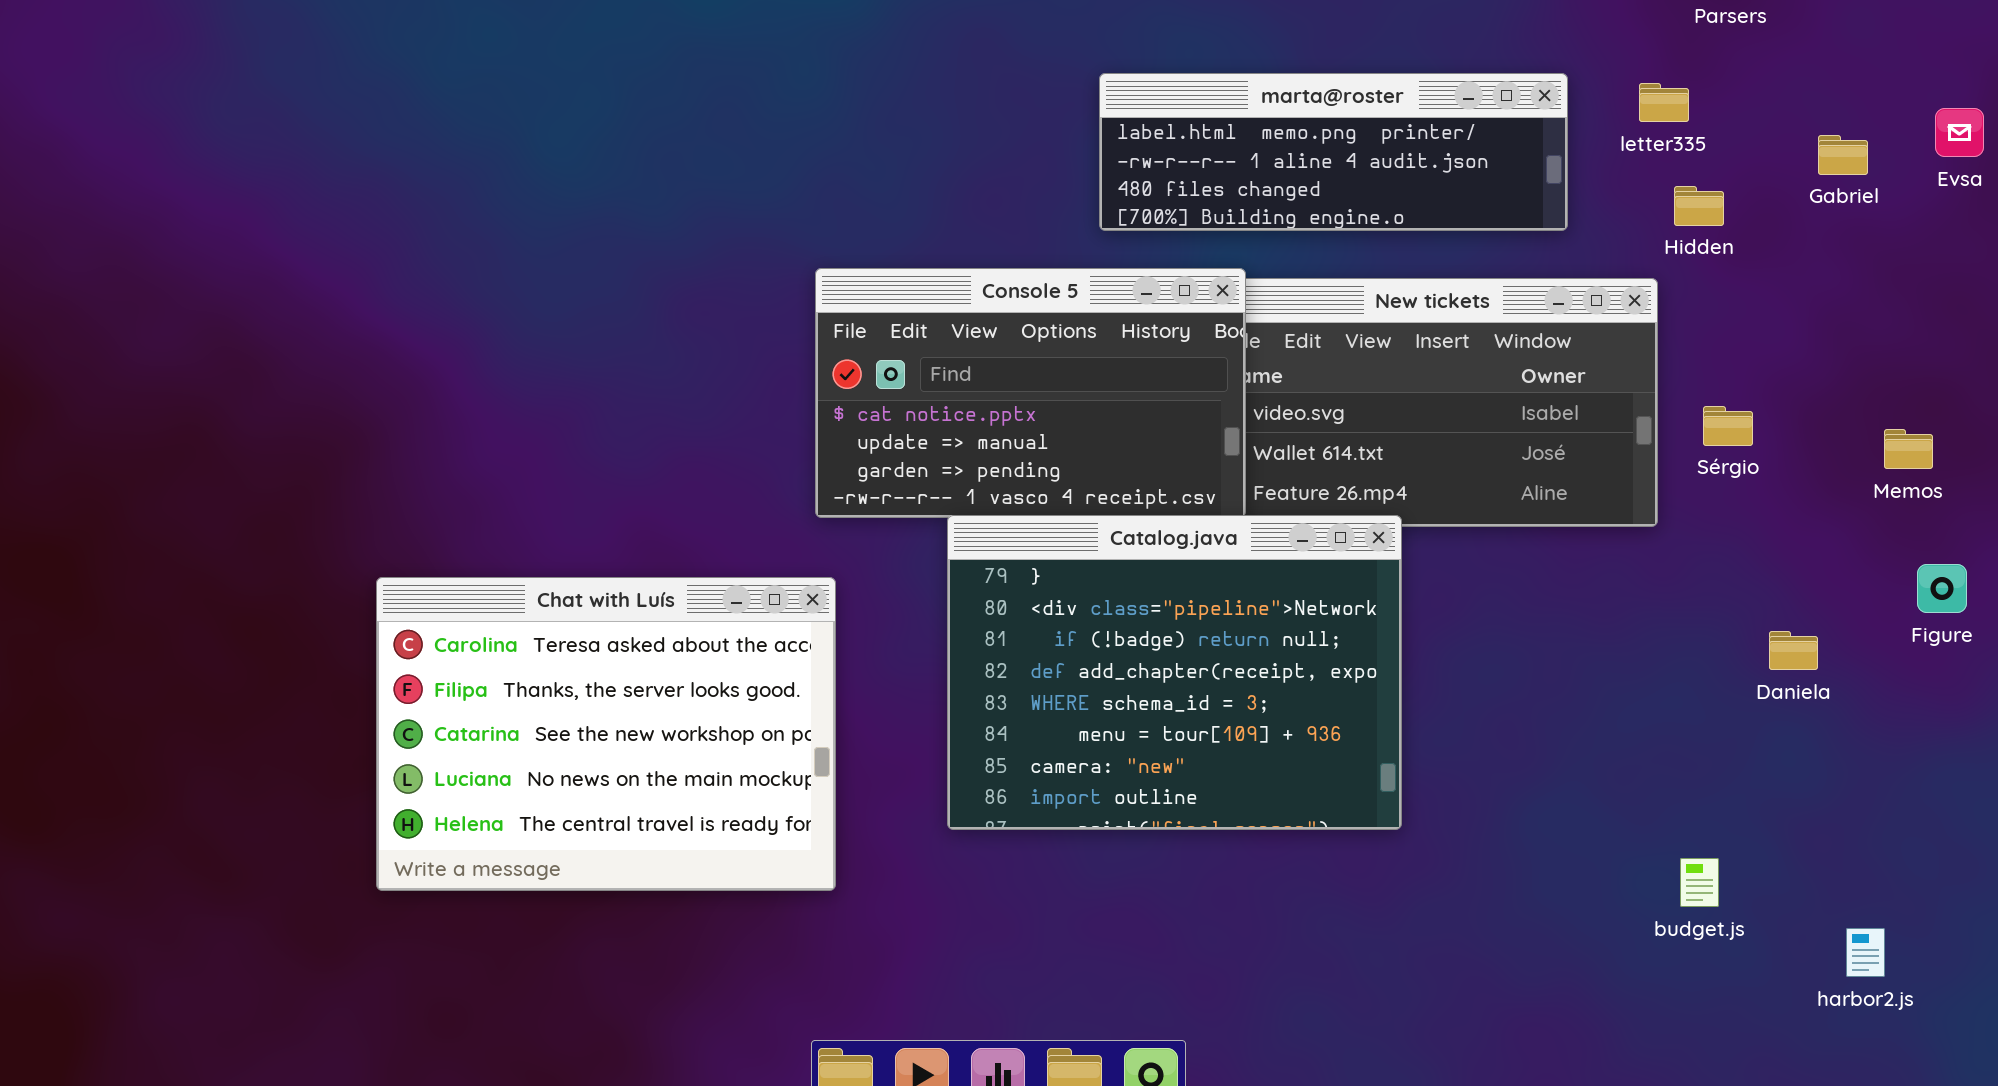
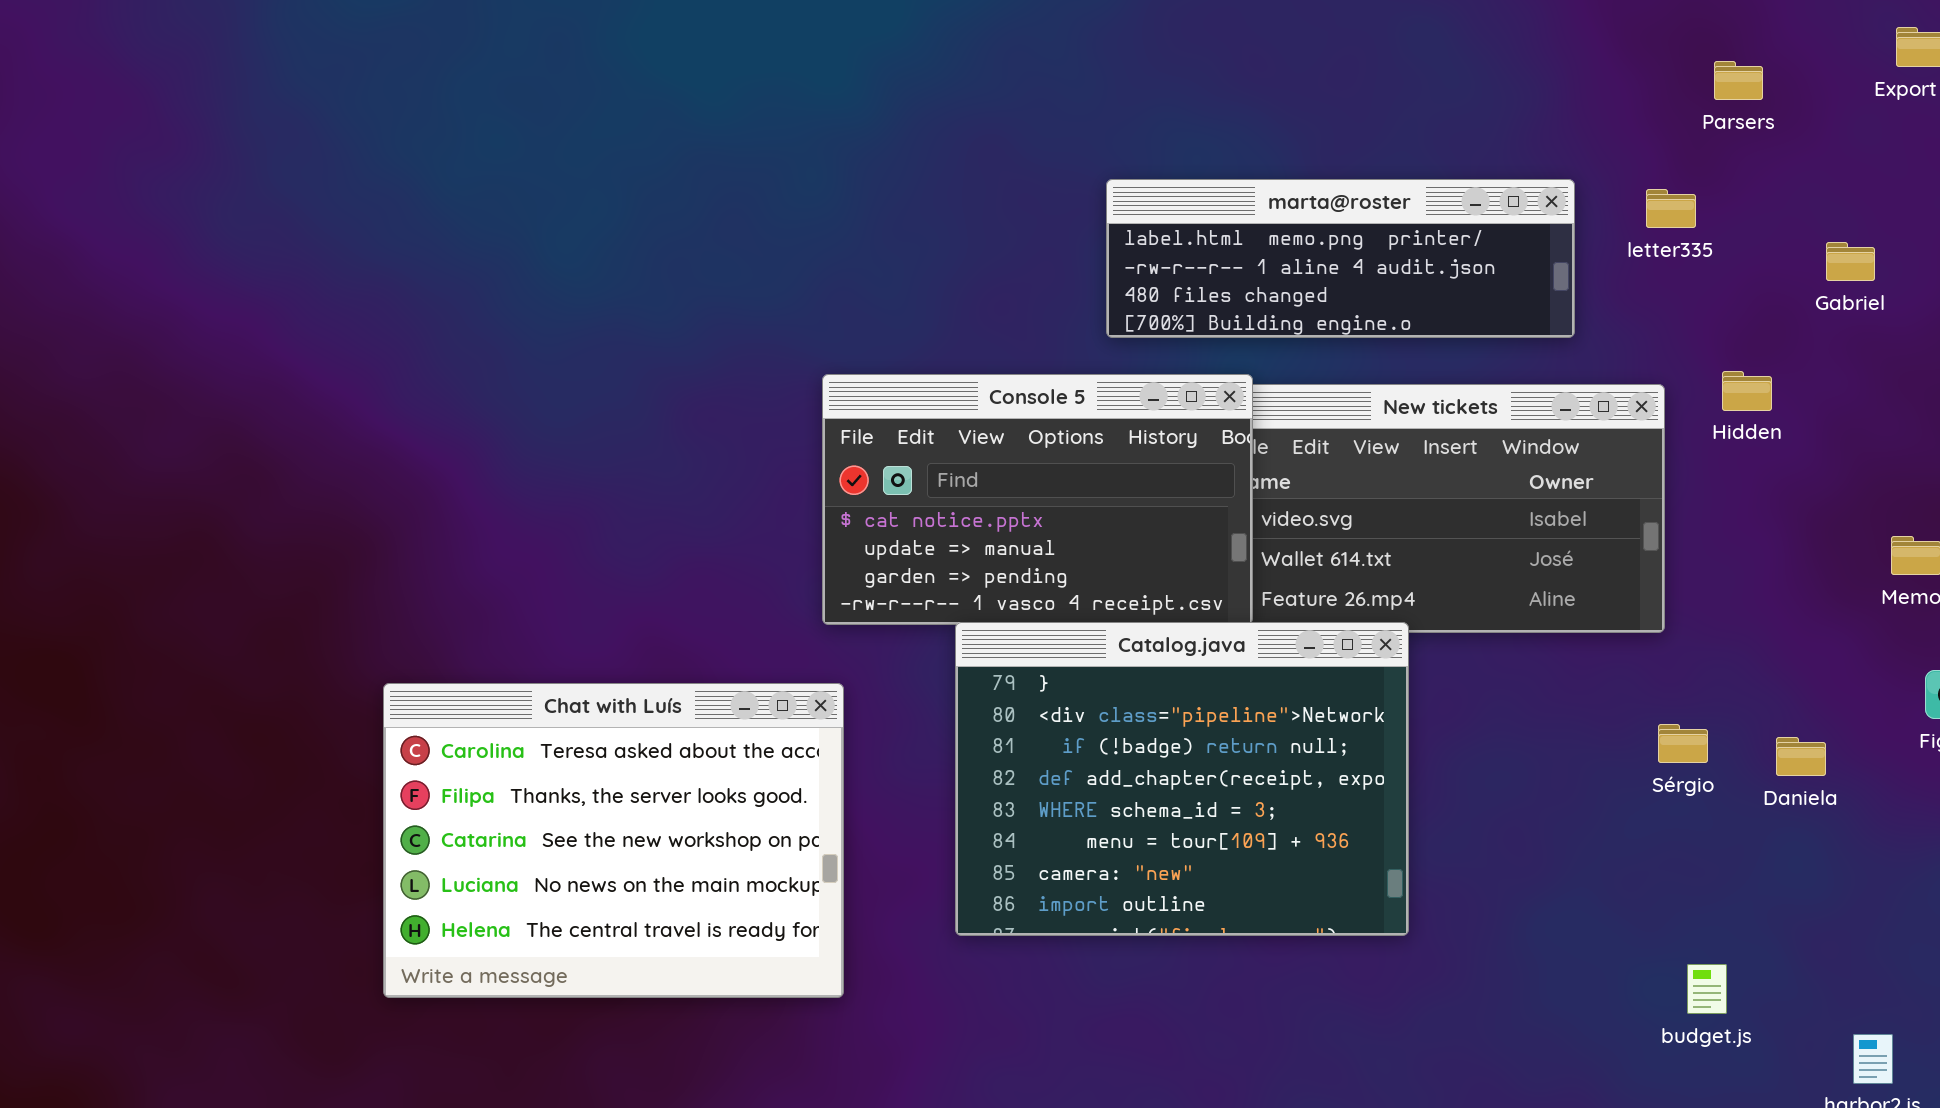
Hidden: [1674,186,1724,226] -> [1722,371,1772,411], moved
Sérgio: [1703,406,1753,446] -> [1658,724,1708,763], moved

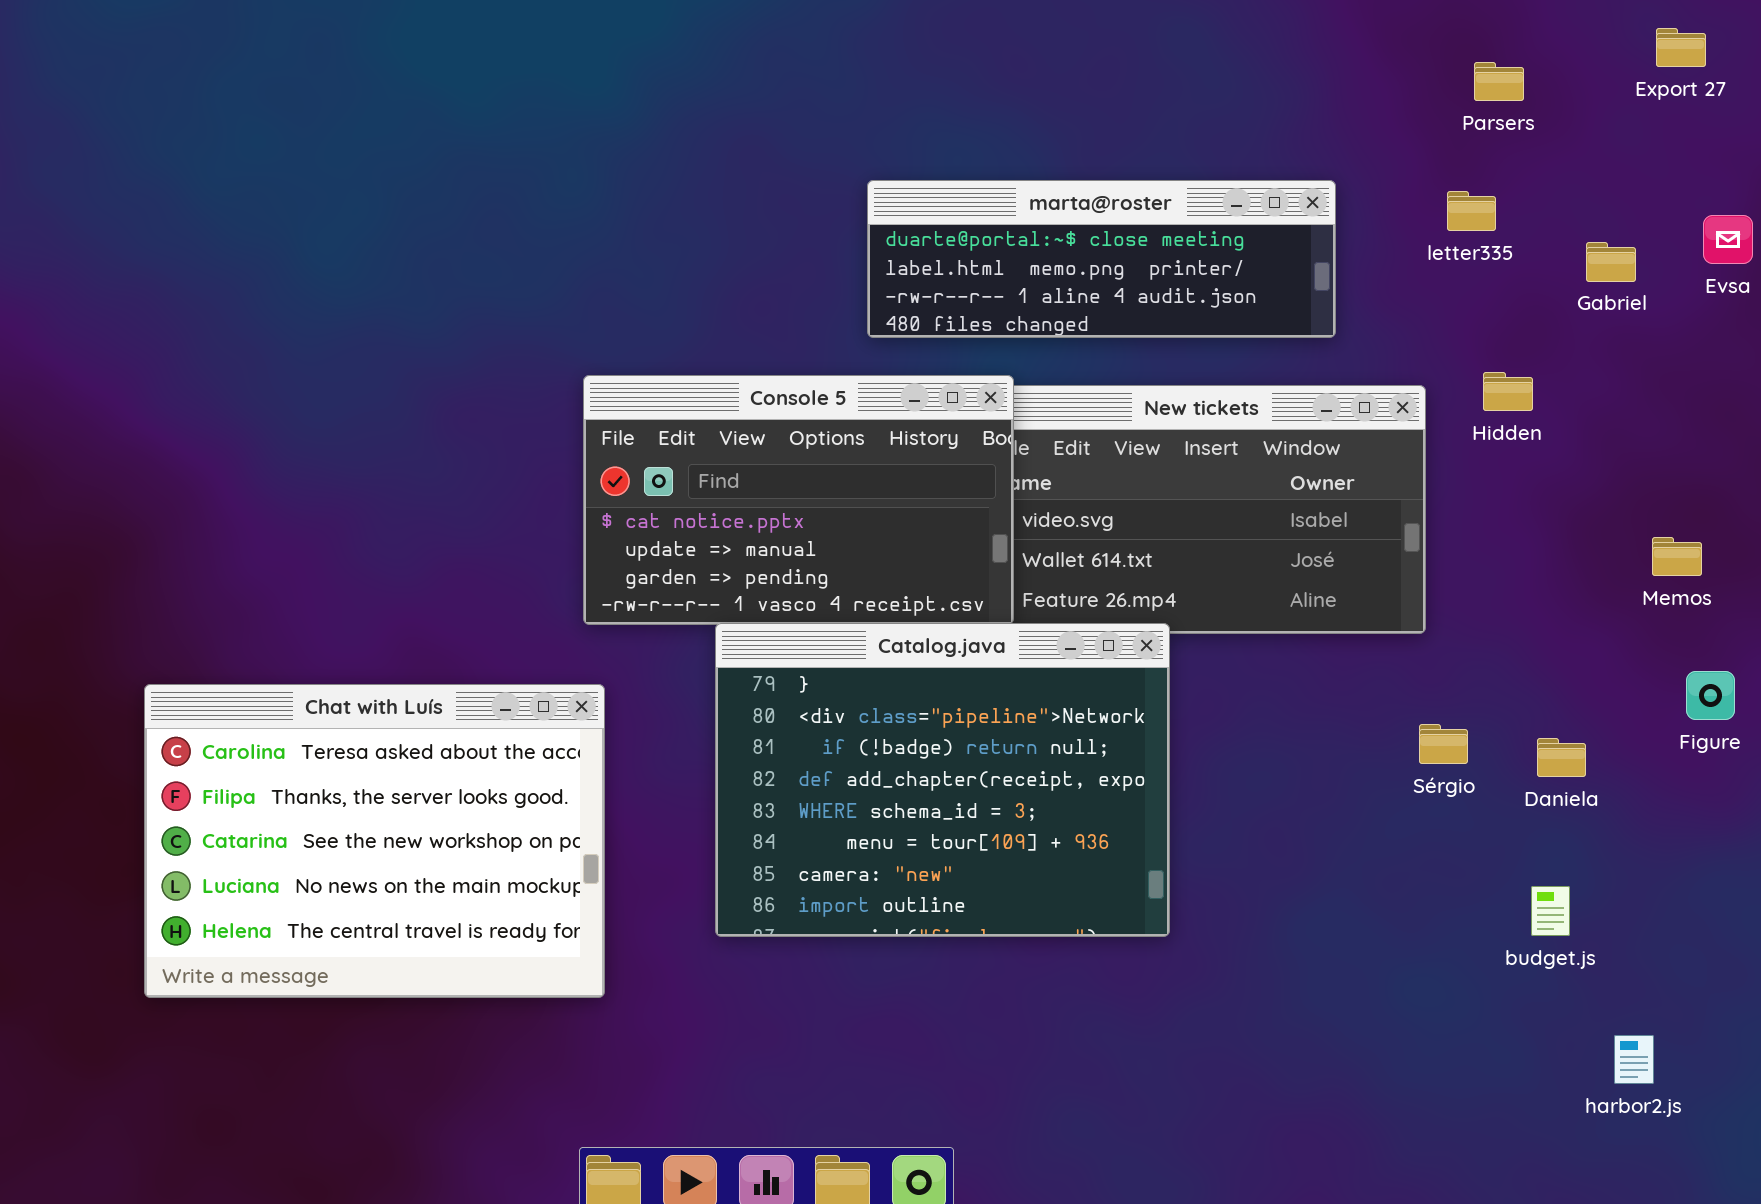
marta@roster: [1106,179,1575,338] -> [867,180,1336,338], scrolled up 1 row
letter335: [1646,189,1696,228] -> [1447,191,1496,231], moved
budget.js: [1687,964,1727,1014] -> [1531,886,1570,936], moved

